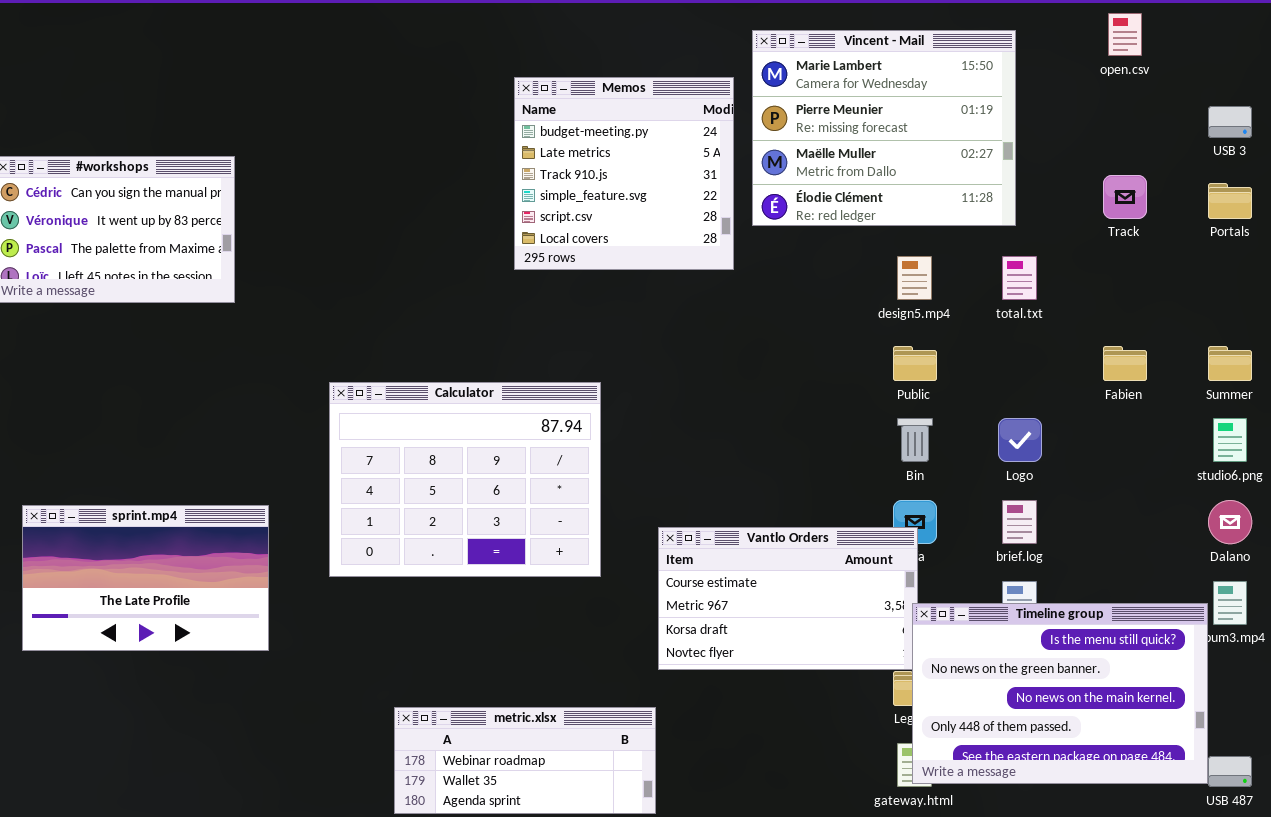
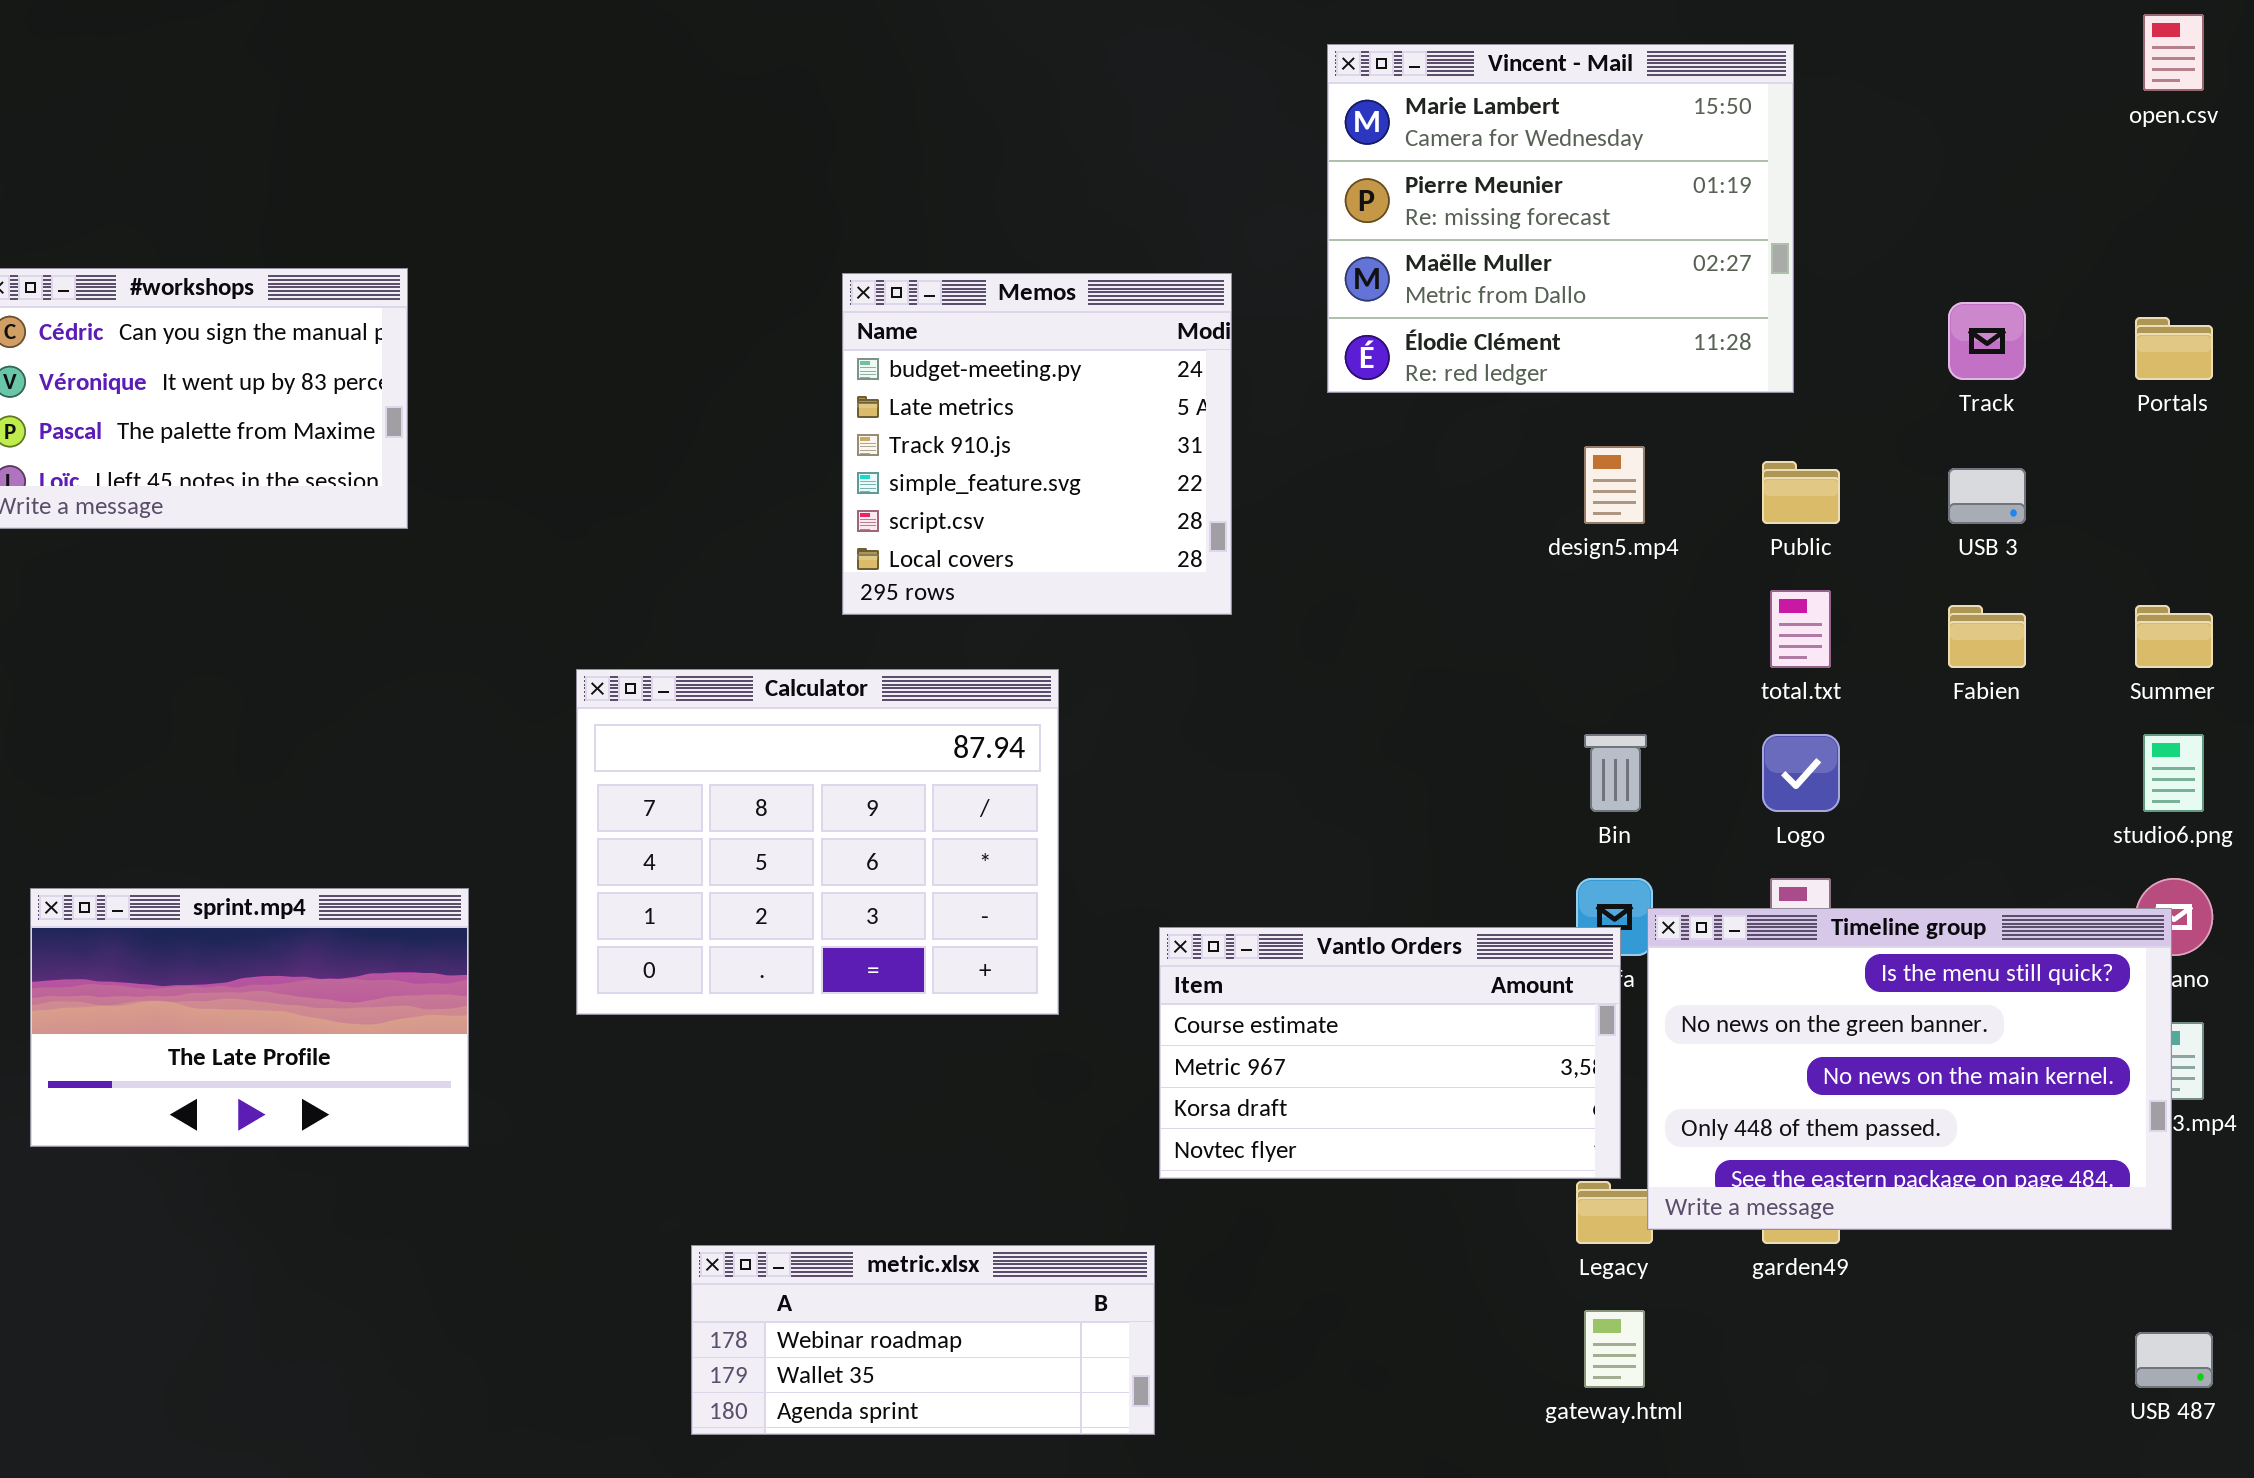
open.csv: [1108,13,1142,56] -> [2143,14,2204,91], moved
Memos: [514,77,734,270] -> [842,273,1232,615], moved
USB 3: [1208,106,1252,138] -> [1948,468,2026,524], moved
total.txt: [1002,256,1037,300] -> [1770,590,1831,668], moved
Public: [893,346,937,381] -> [1762,461,1840,524], moved
Timeline group: [912,603,1208,784] -> [1647,908,2172,1230], moved

